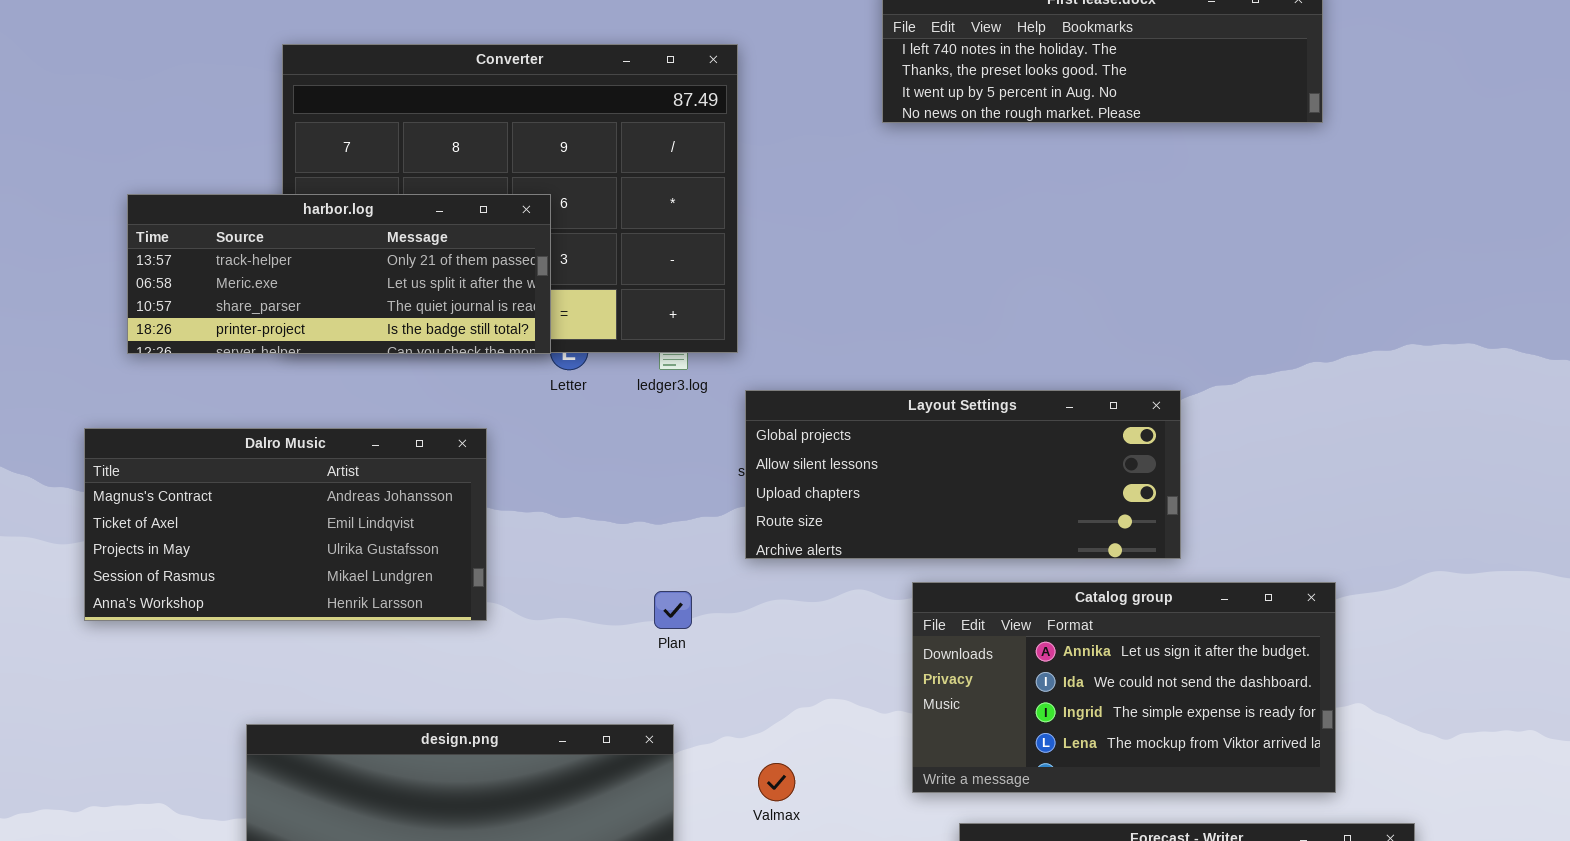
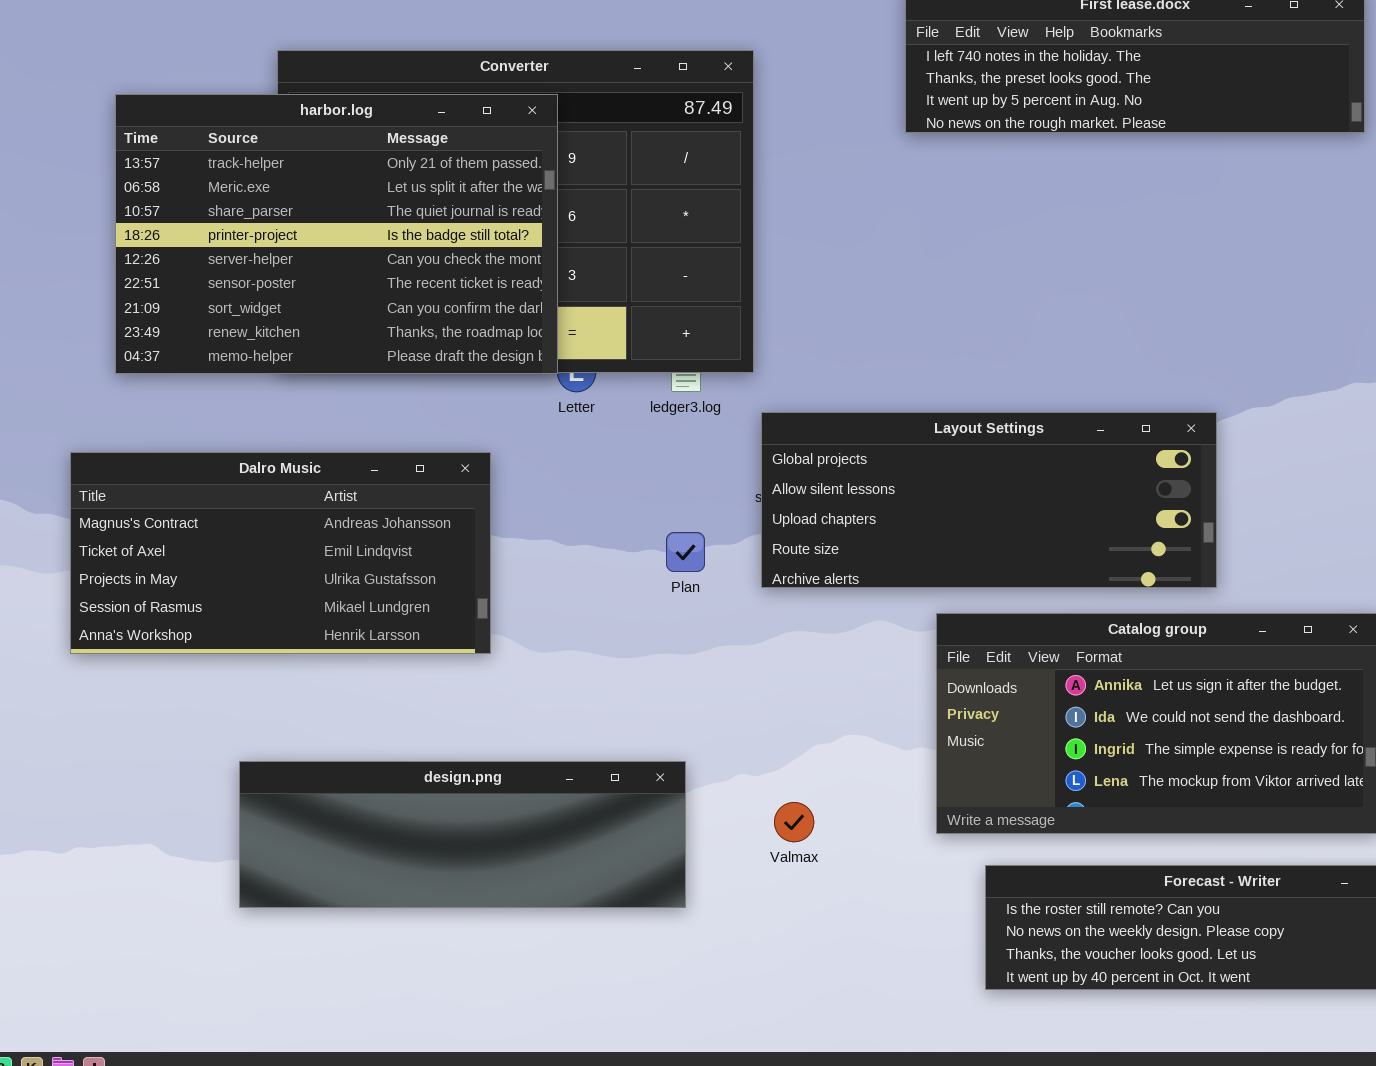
harbor.log: [127,194,551,354] -> [115,94,558,374], resized
Plan: [654,591,692,629] -> [666,532,705,572], moved

